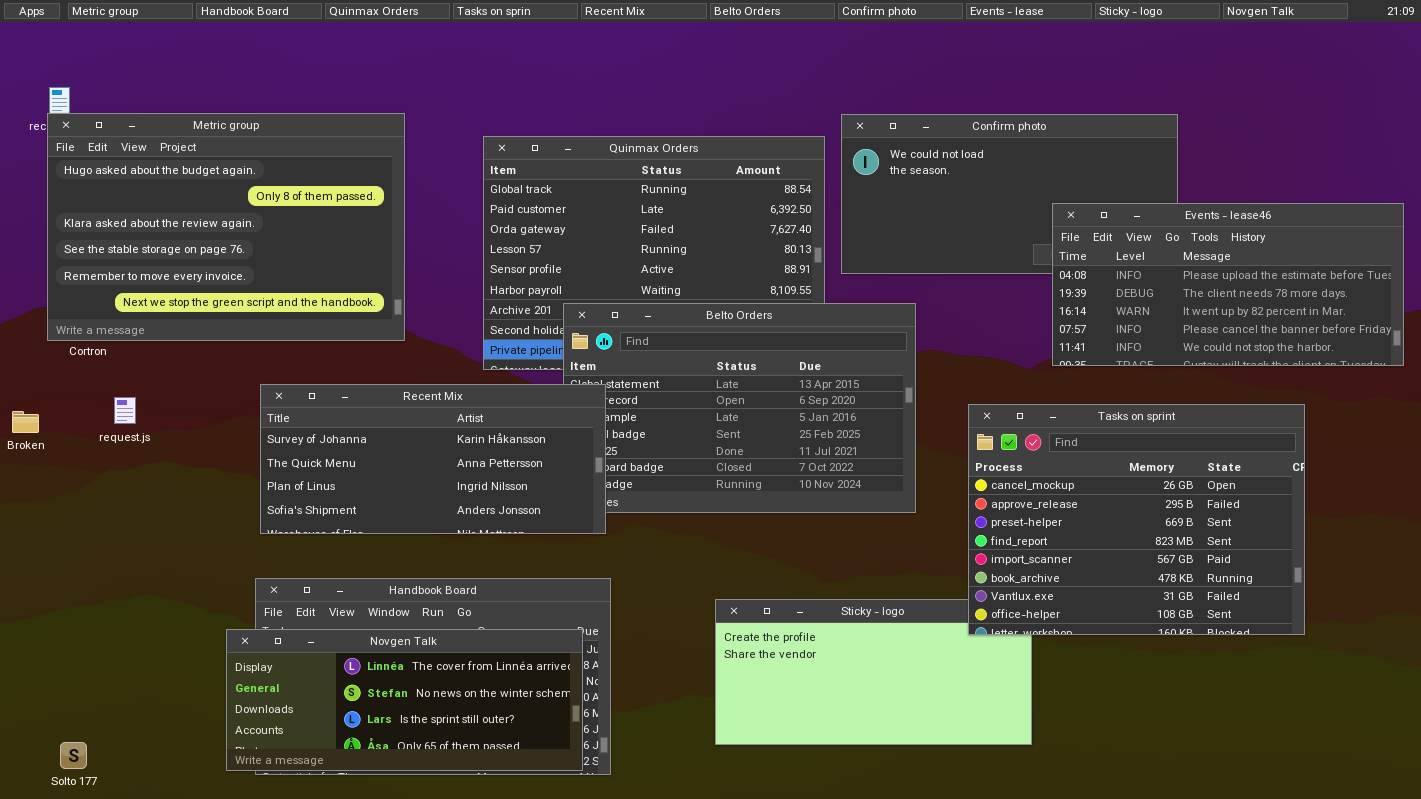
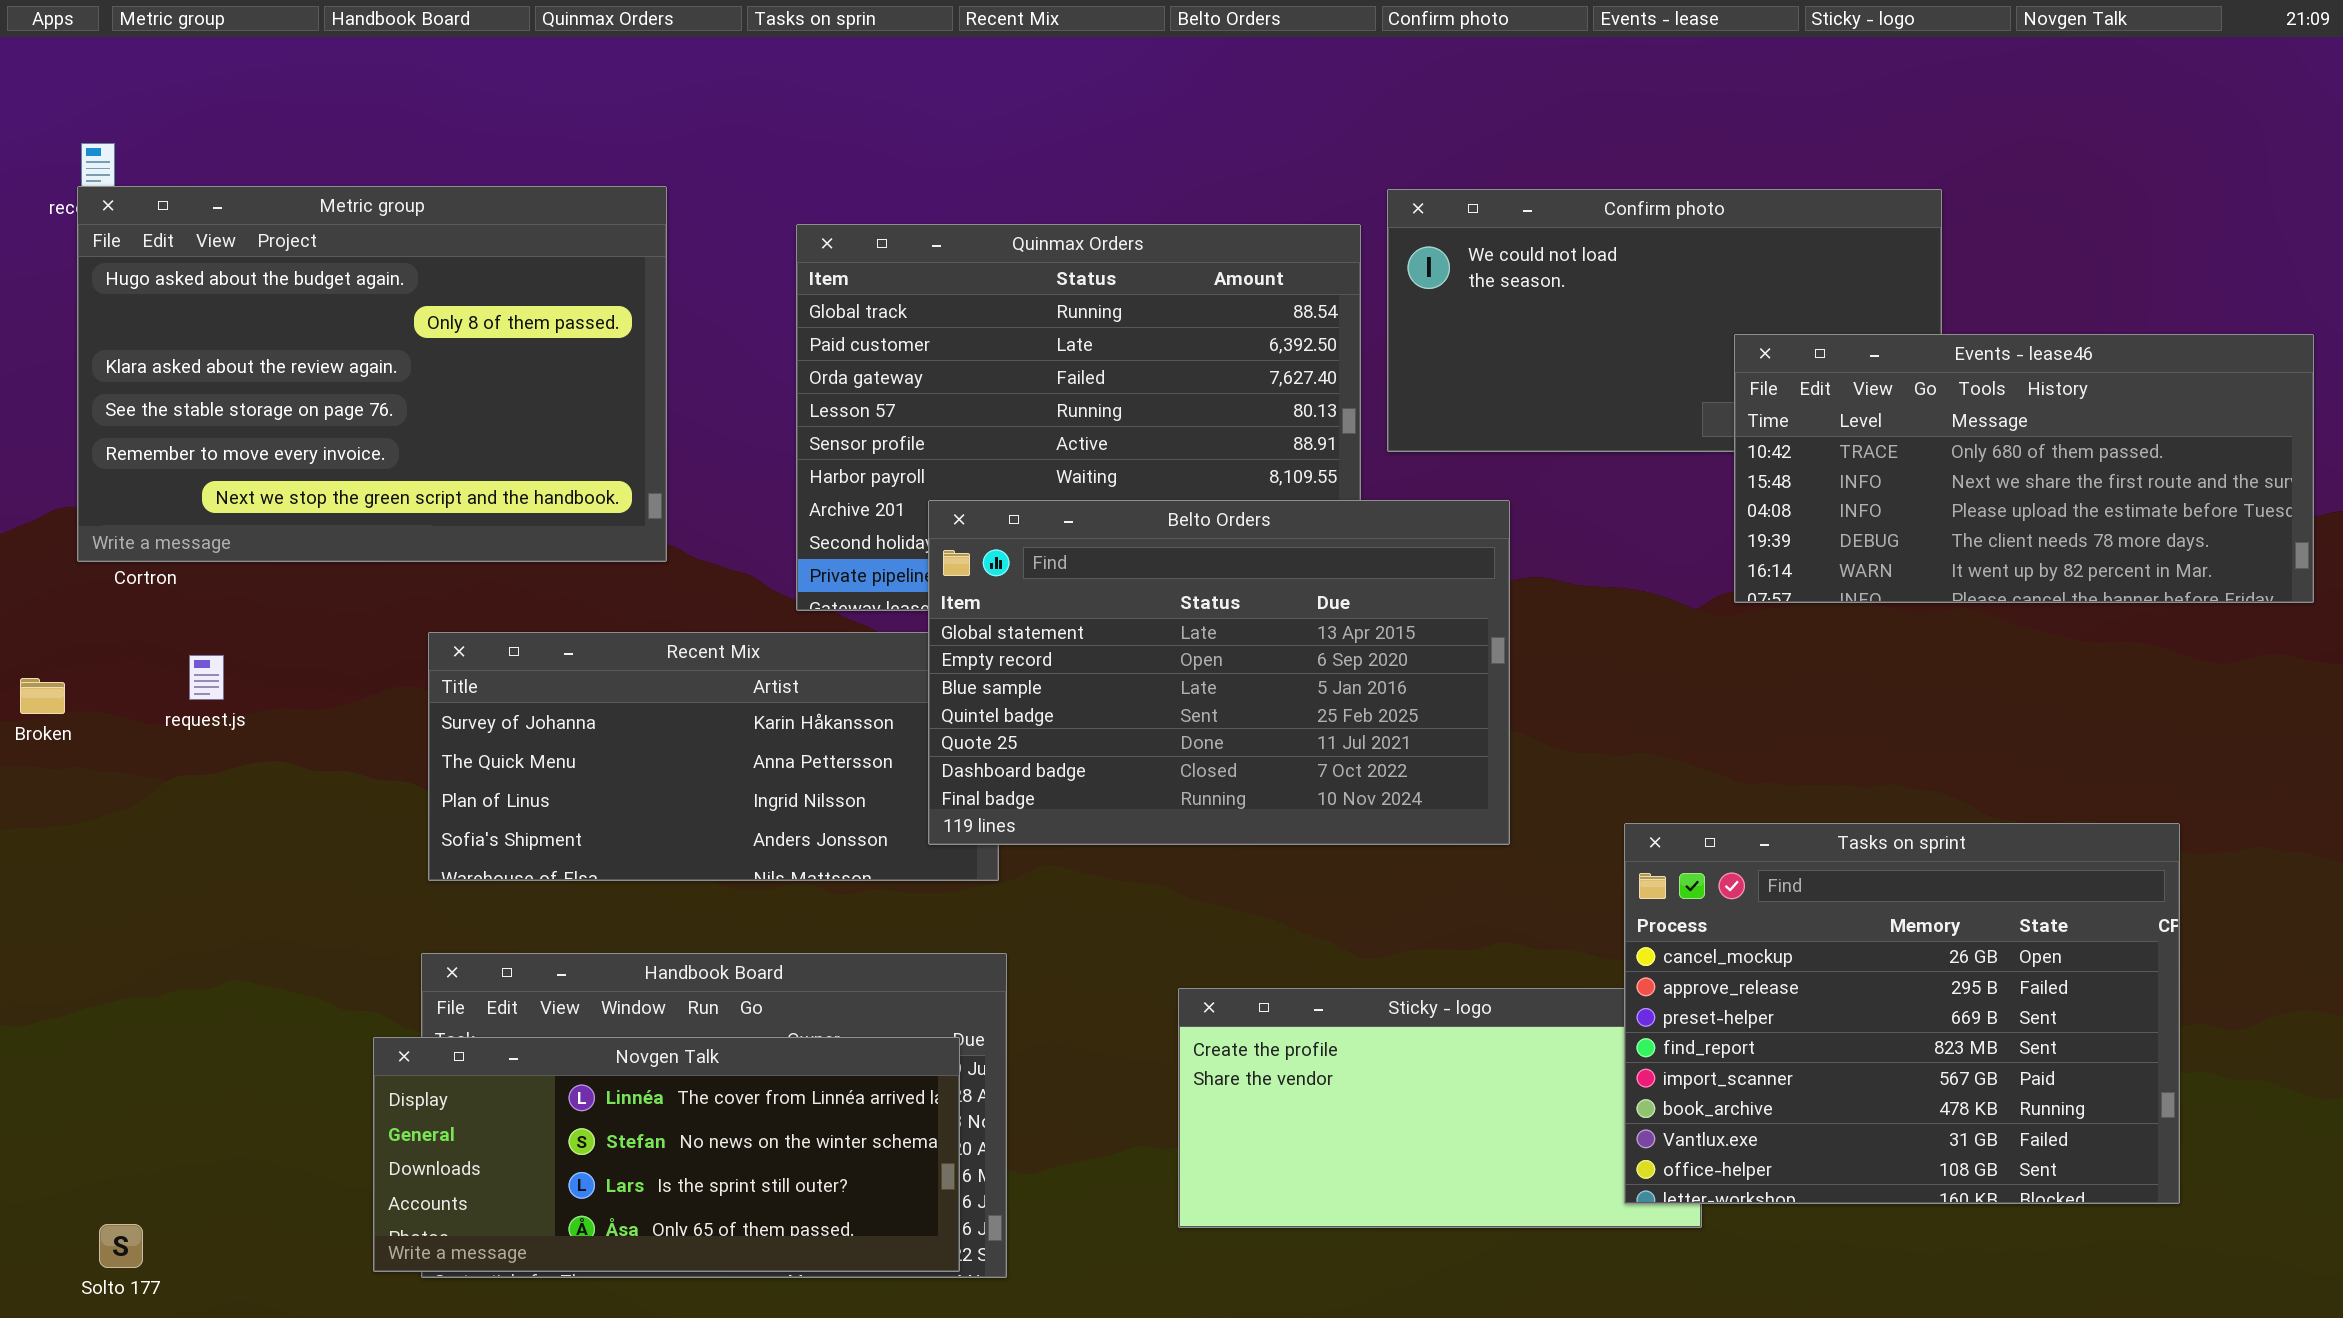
Events - lease46: [1052,203,1404,366] -> [1734,334,2314,603], scrolled up 2 rows
Belto Orders: [563,303,916,513] -> [928,500,1510,845], raised
Tasks on sprint: [968,404,1305,635] -> [1624,823,2180,1204], moved

